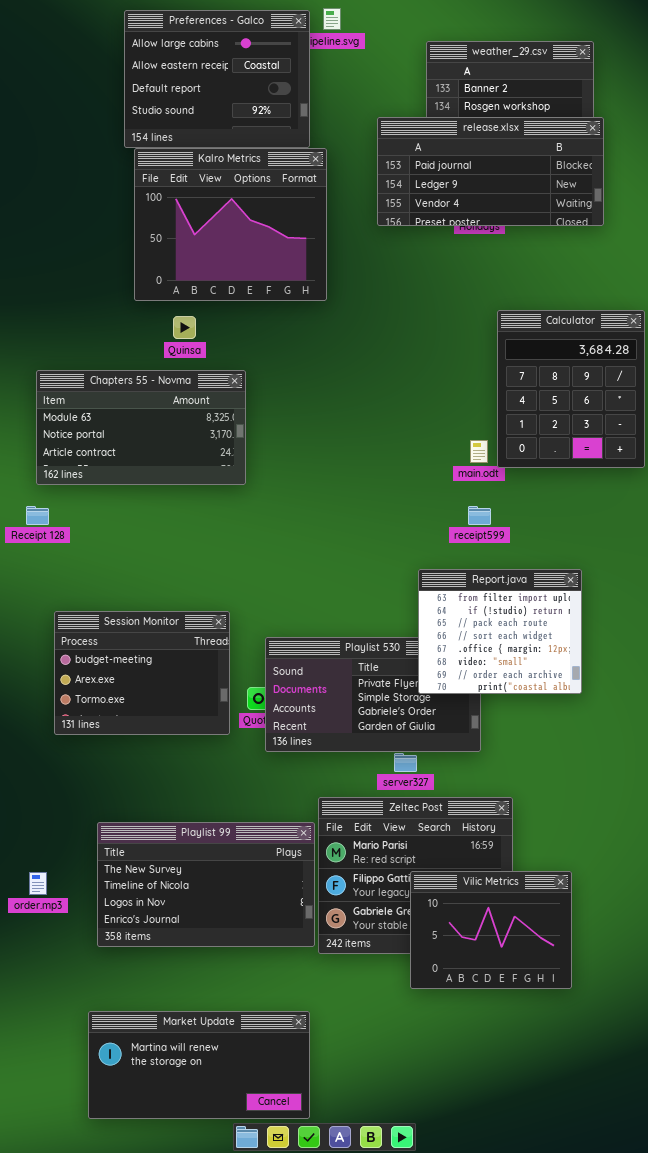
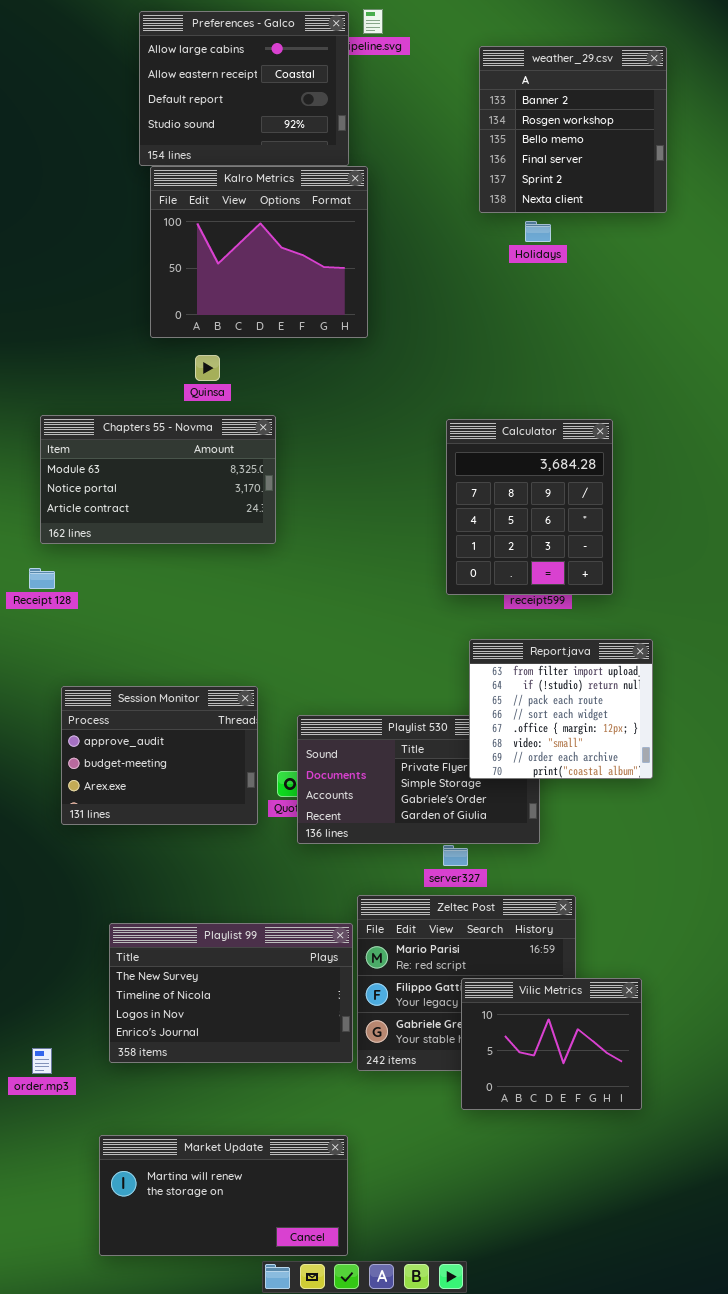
release.xlsx: [377,117,604,226] -> none, closed
Calculator: [497,310,645,468] -> [446,419,613,595], moved
Session Monitor: [54,611,230,735] -> [61,686,258,825], scrolled up 1 row
order.mp3: [29,872,47,895] -> [32,1048,52,1074], moved

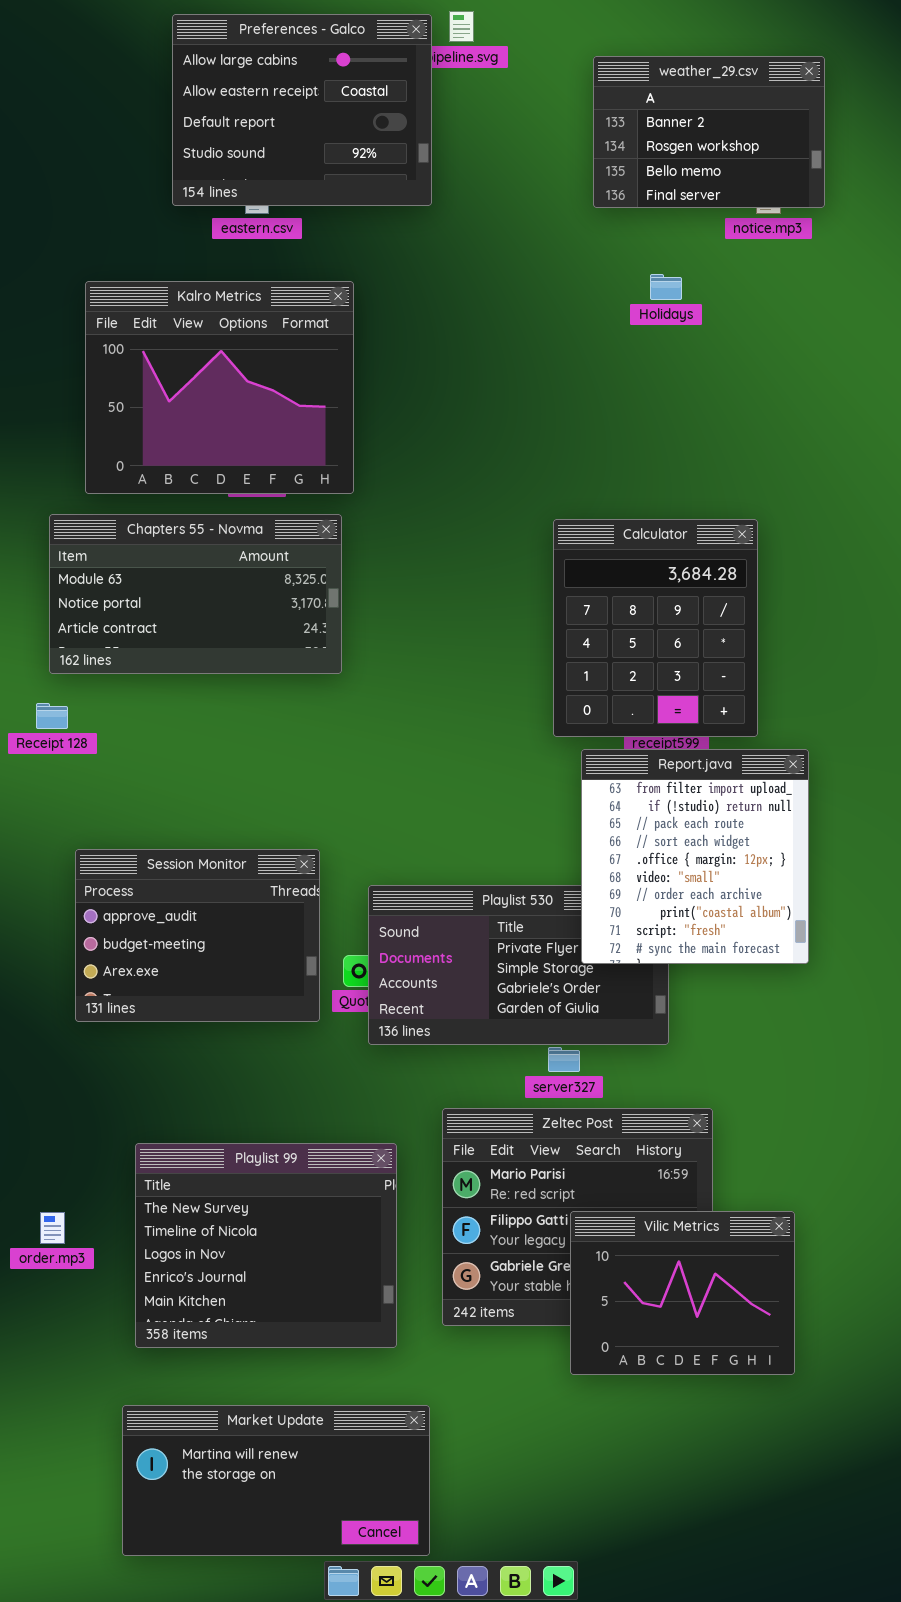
weather_29.csv: [479,46,667,213] -> [593,56,825,208], resized
Kalro Metrics: [150,166,368,338] -> [85,281,354,494], moved
Report.java: [469,639,653,779] -> [581,749,809,964], resized
Playlist 99: [109,923,353,1063] -> [135,1143,397,1348], resized
order.mp3: [32,1048,52,1074] -> [40,1212,65,1244], moved

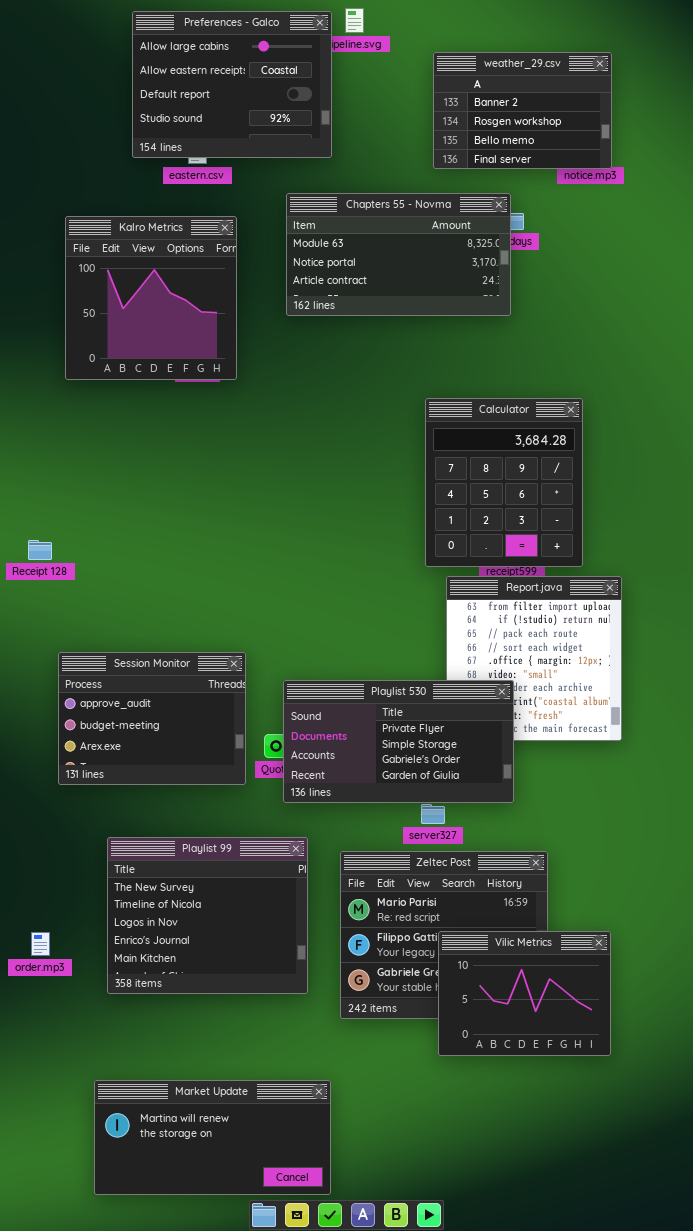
weather_29.csv: [593,56,825,208] -> [433,52,612,169], moved
Kalro Metrics: [85,281,354,494] -> [65,216,237,380], resized
Chapters 55 - Novma: [49,514,342,674] -> [286,193,511,316], moved
Playlist 530: [368,885,669,1045] -> [283,680,514,803], raised
Playlist 99: [135,1143,397,1348] -> [107,837,308,994], moved

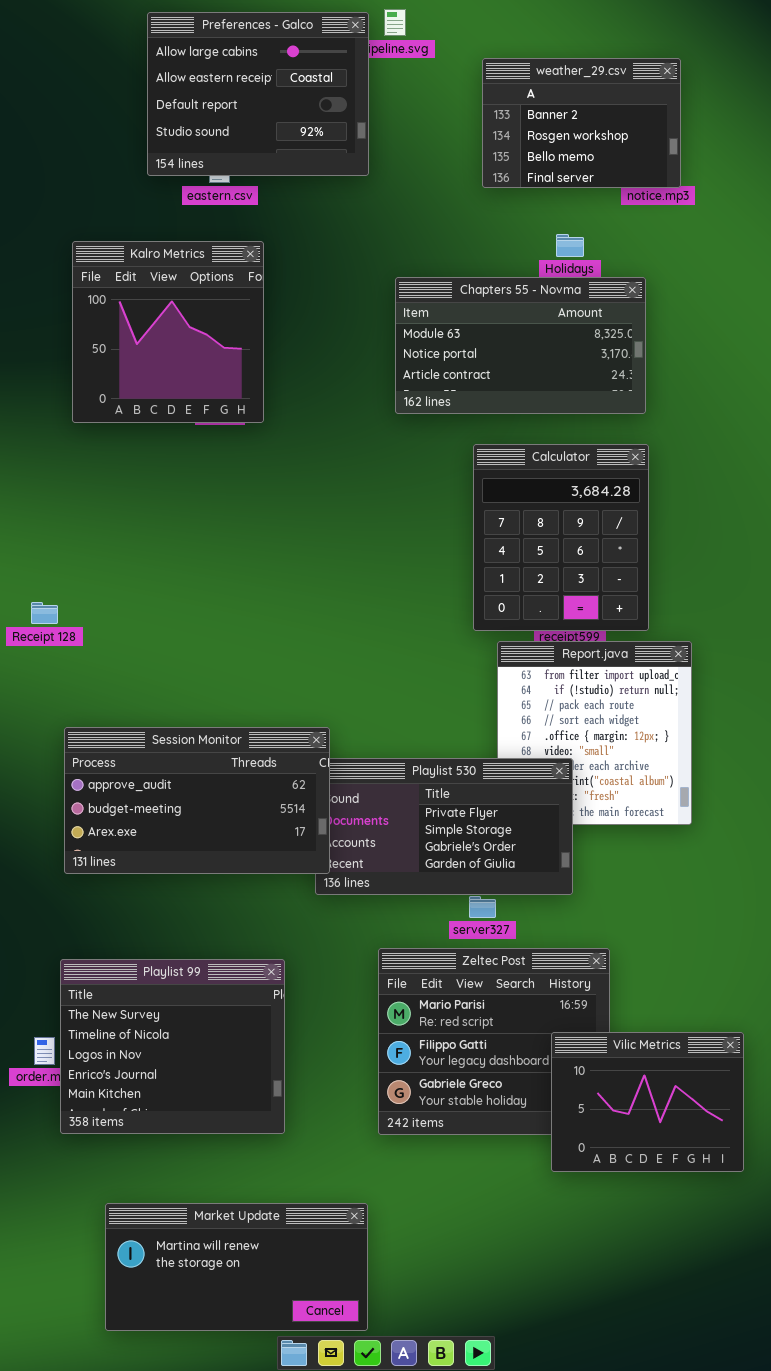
Chapters 55 - Novma: [286,193,511,316] -> [395,277,646,414], moved
Session Monitor: [58,652,246,785] -> [64,727,330,874], resized
Playlist 99: [107,837,308,994] -> [60,959,285,1134], moved
Vilic Metrics: [438,931,611,1056] -> [551,1032,744,1172], moved

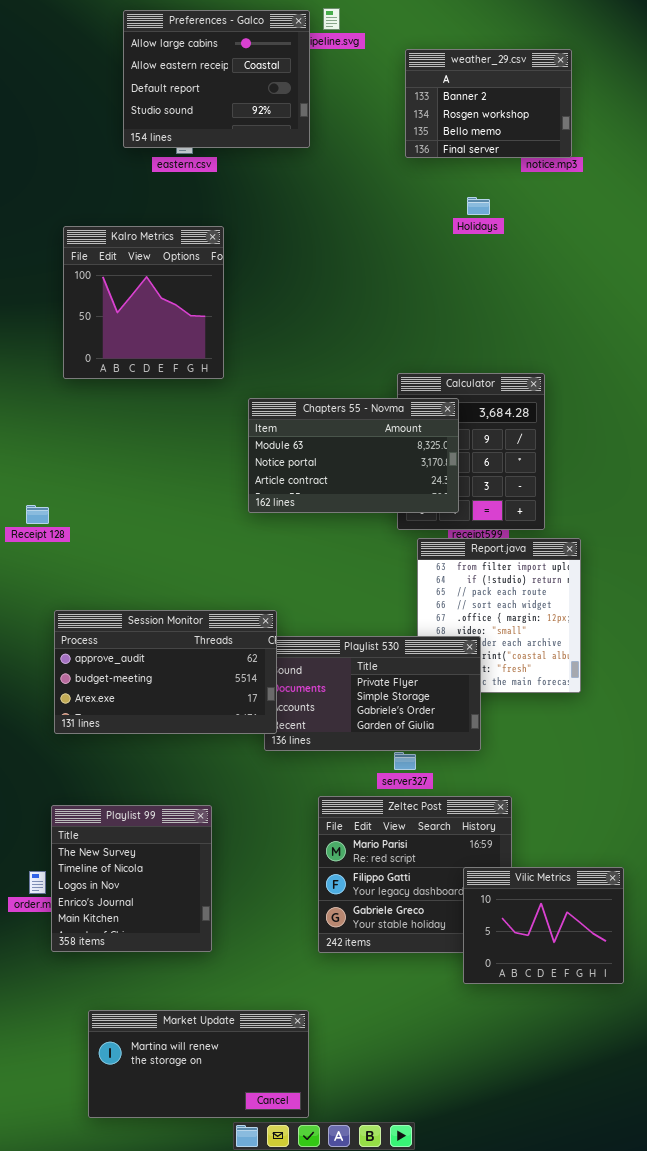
Kalro Metrics: [72,241,264,423] -> [63,226,224,379], moved
Chapters 55 - Novma: [395,277,646,414] -> [248,398,459,513], moved
Playlist 99: [60,959,285,1134] -> [51,805,212,952], resized

